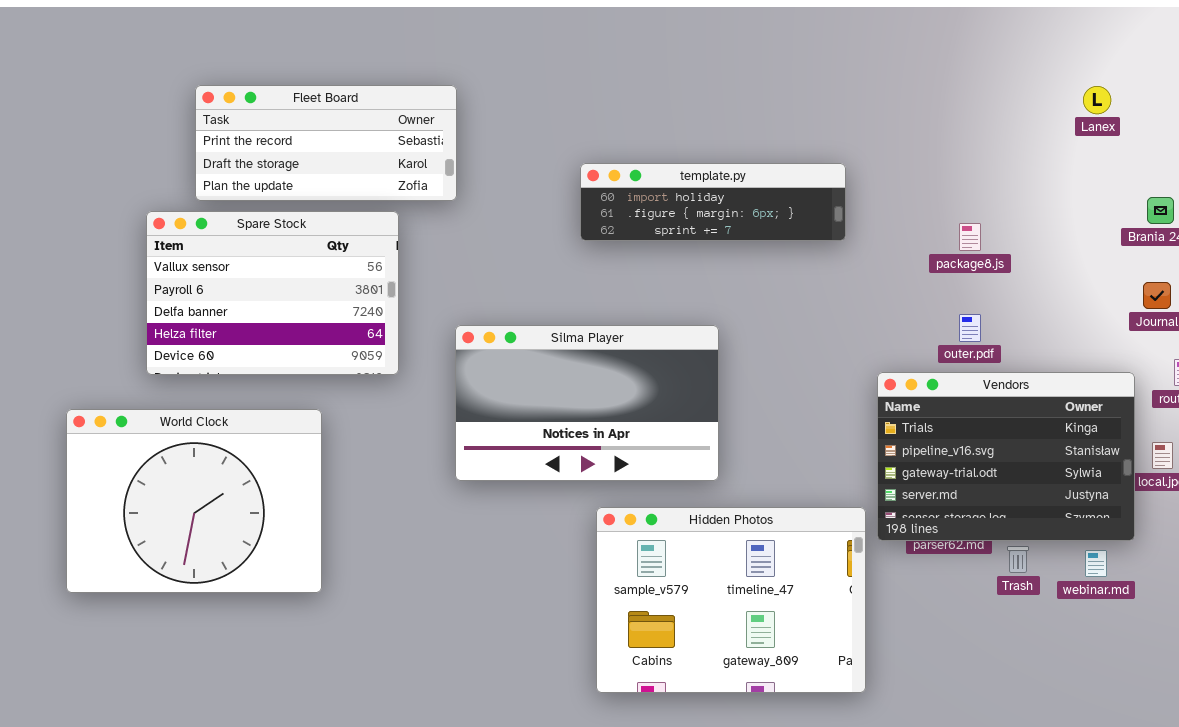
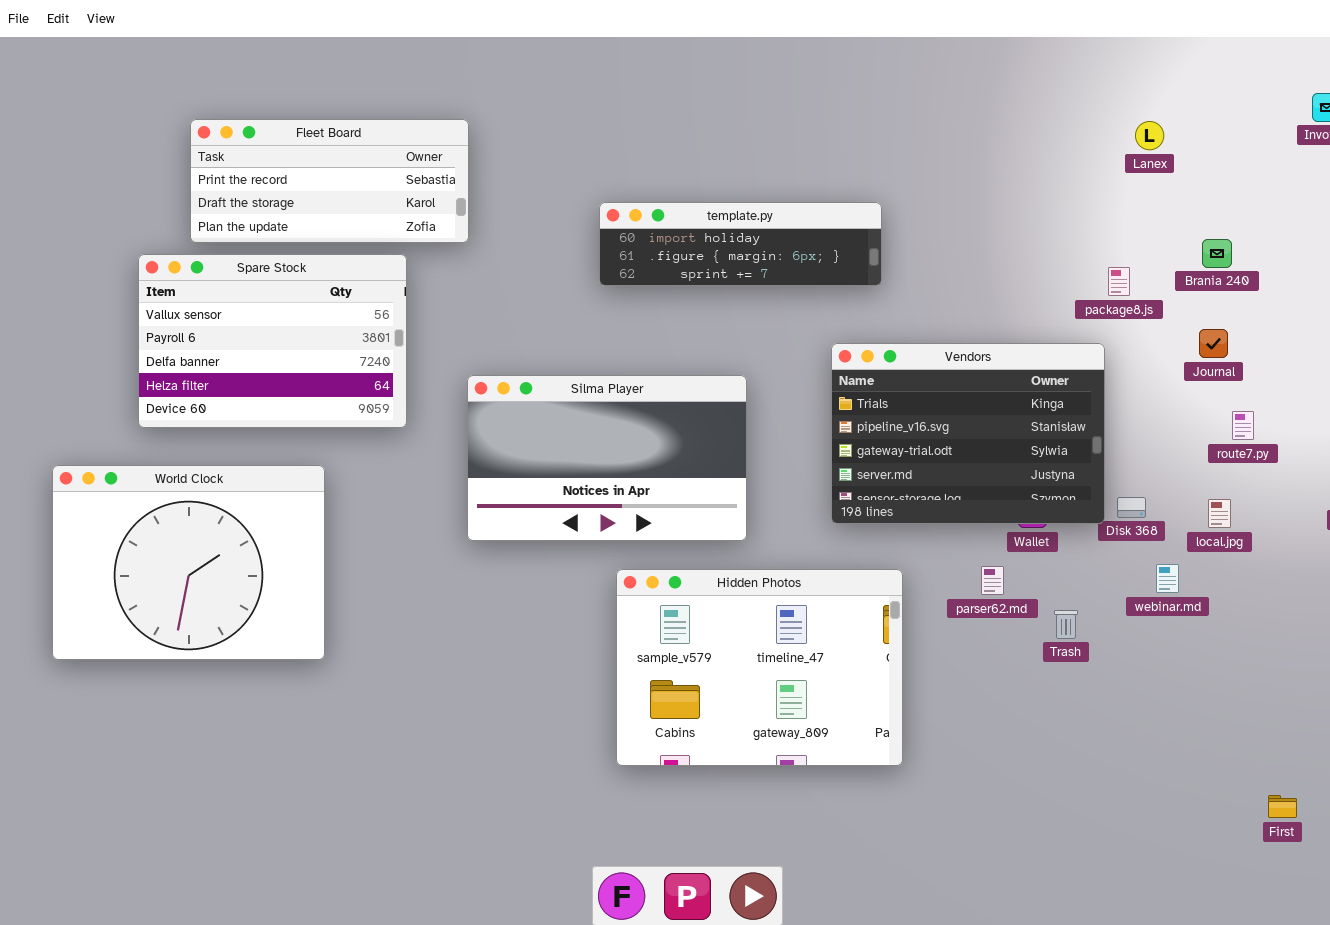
package8.js: [959,223,981,251] -> [1108,267,1130,296], moved
Vendors: [877,372,1135,541] -> [831,343,1105,524], moved
webinar.md: [1085,550,1107,577] -> [1156,564,1179,593], moved

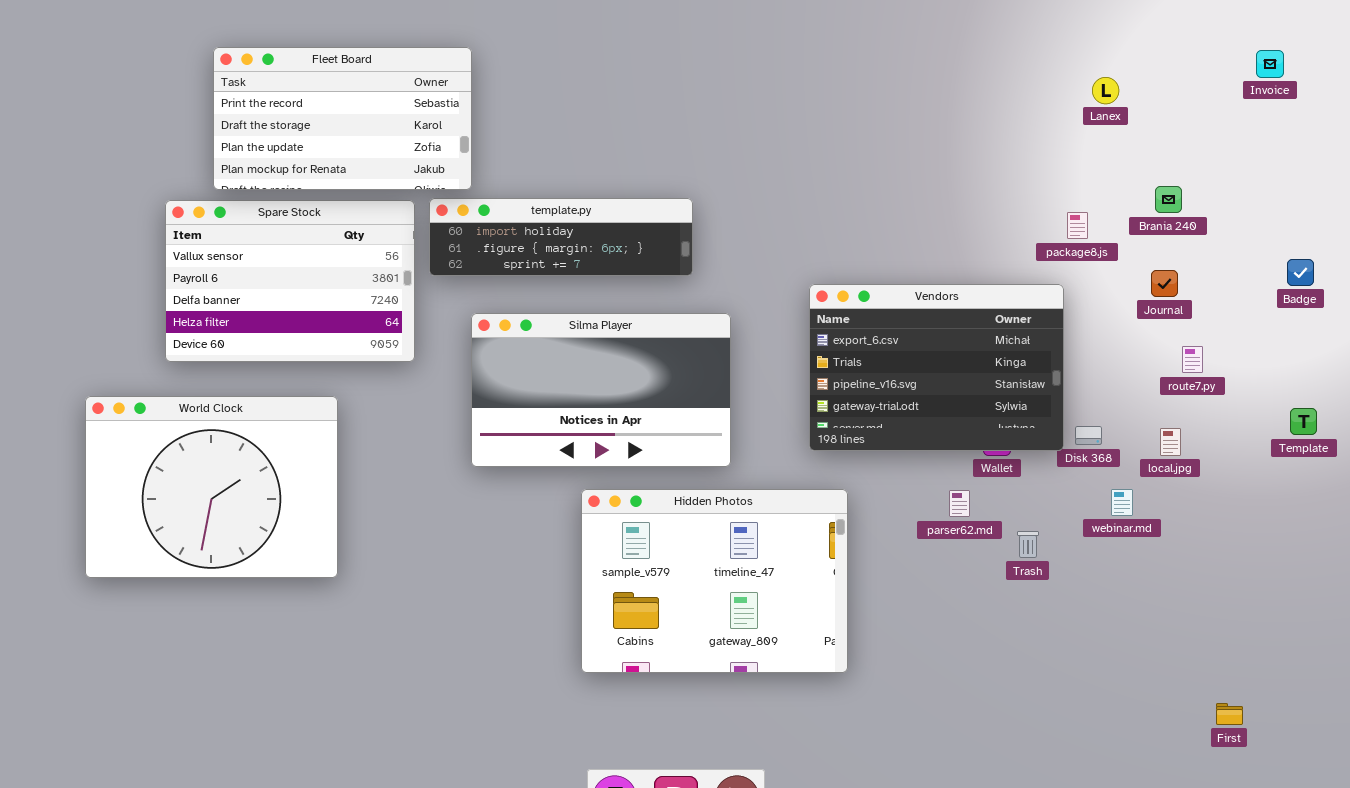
Fleet Board: [190,119,469,243] -> [213,47,472,190], resized
template.py: [599,202,882,286] -> [429,198,693,276], moved
Vendors: [831,343,1105,524] -> [809,284,1064,451], scrolled up 1 row
Hidden Photos: [616,569,903,766] -> [581,489,848,673], moved

